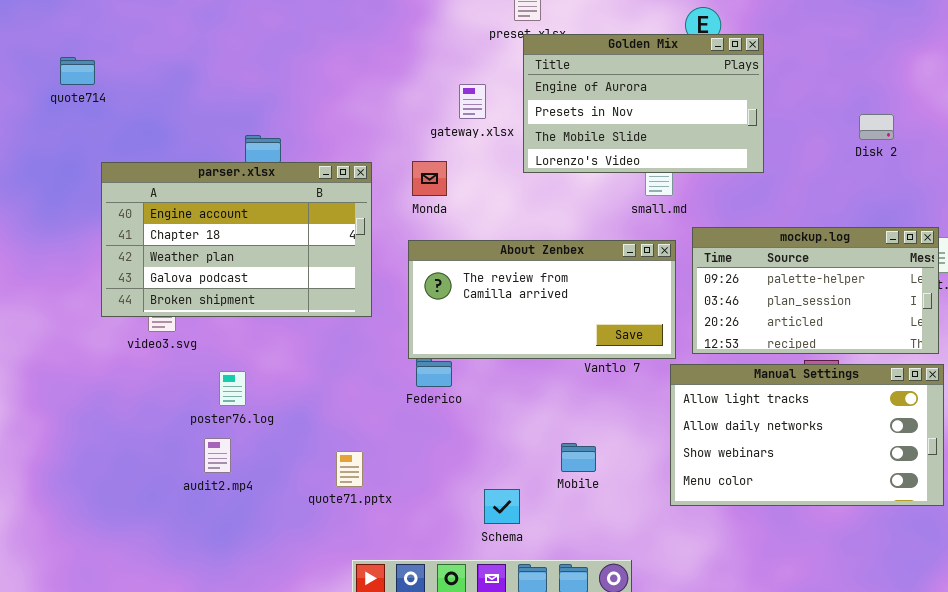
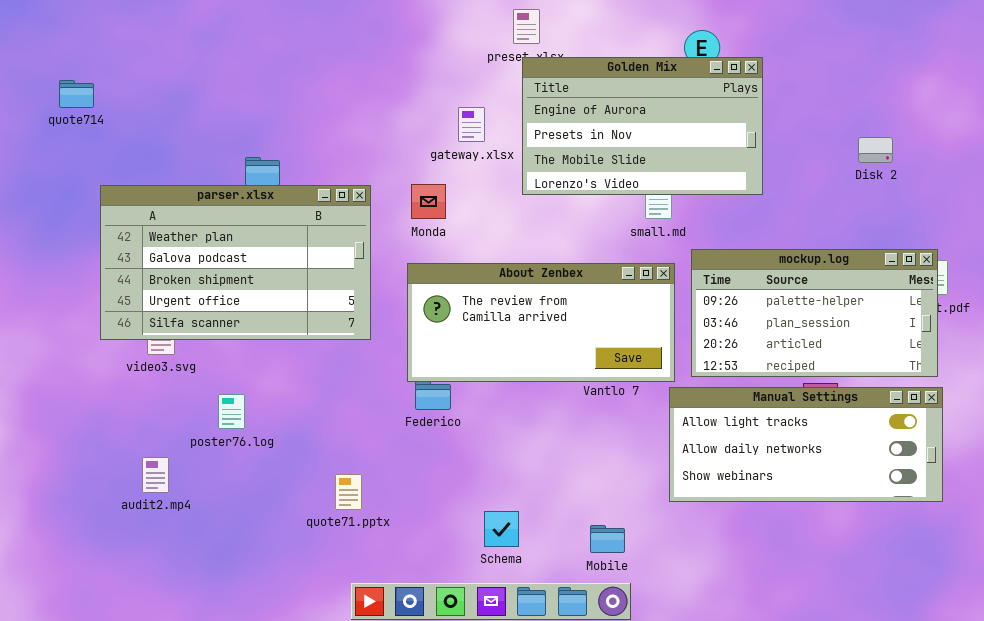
parser.xlsx: [101,162,372,317] -> [100,185,371,340], scrolled down 2 rows
Manual Settings: [670,364,944,506] -> [669,387,943,502], resized
audit2.mp4: [204,438,231,473] -> [142,457,169,493], moved
Mobile: [561,443,596,472] -> [590,525,625,553], moved

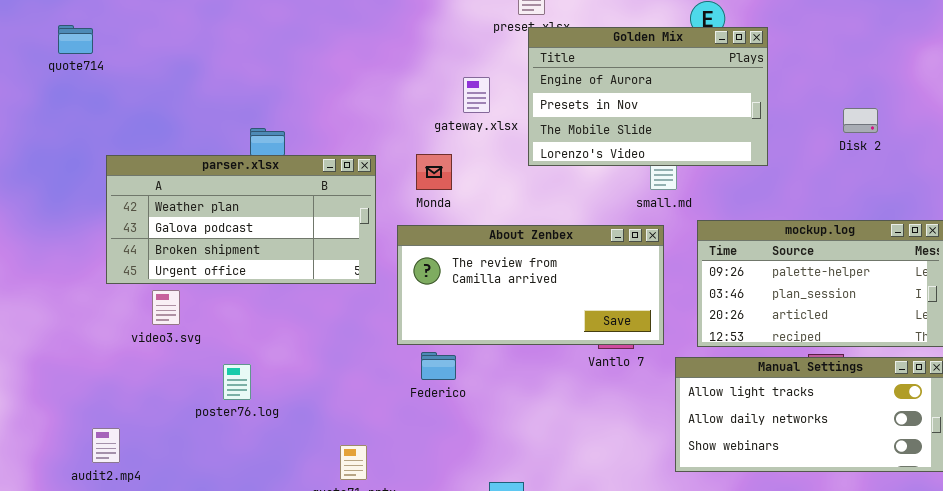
quote714: [59,80,94,108] -> [58,25,93,54], moved
Disk 2: [858,137,893,163] -> [843,108,878,133], moved
parser.xlsx: [100,185,371,340] -> [106,155,376,284], resized
About Zenbex: [407,263,675,382] -> [397,225,664,345], moved
audit2.mp4: [142,457,169,493] -> [92,428,120,463], moved

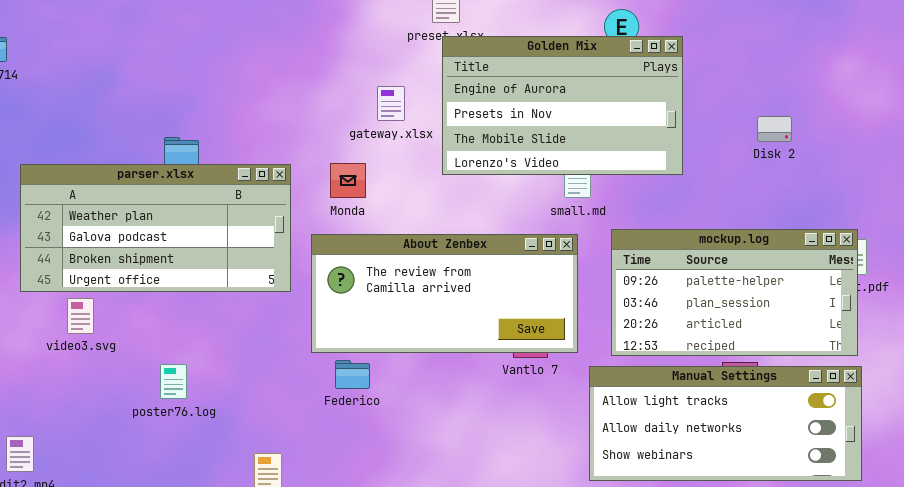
poster76.log: [223,364,251,400] -> [160,364,187,399], moved

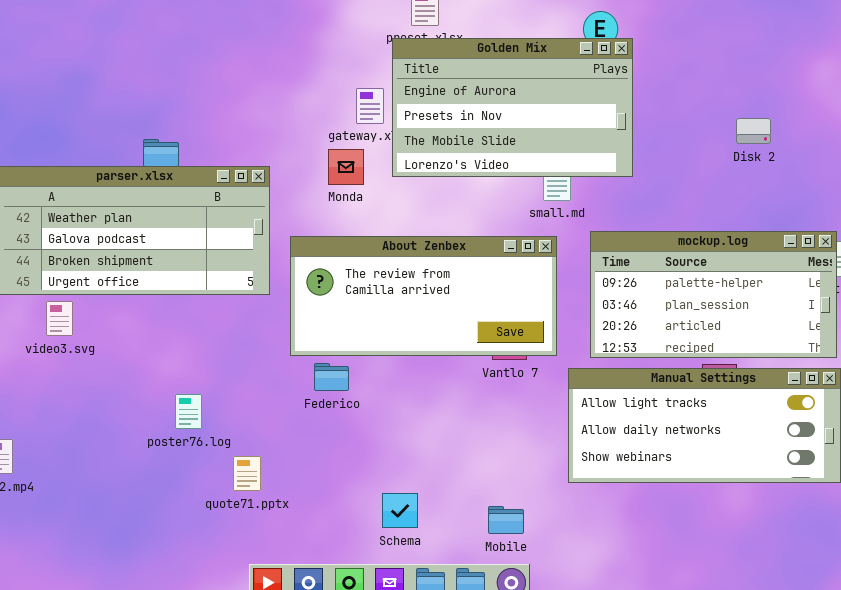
Golden Mix: [442,36,683,175] -> [392,38,633,177], moved
Monda: [330,163,366,198] -> [328,149,364,185], moved
poster76.log: [160,364,187,399] -> [175,394,202,429], moved

